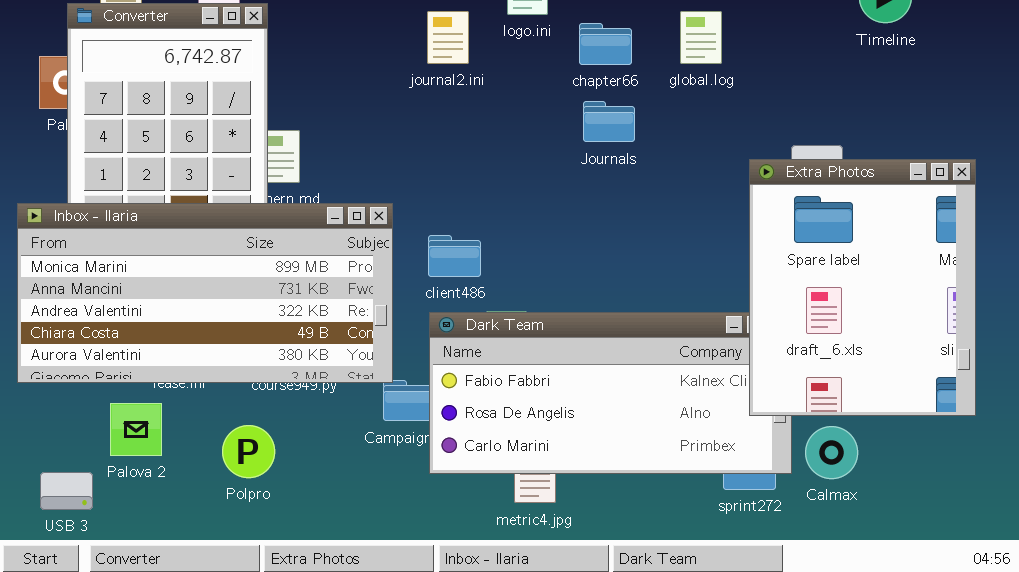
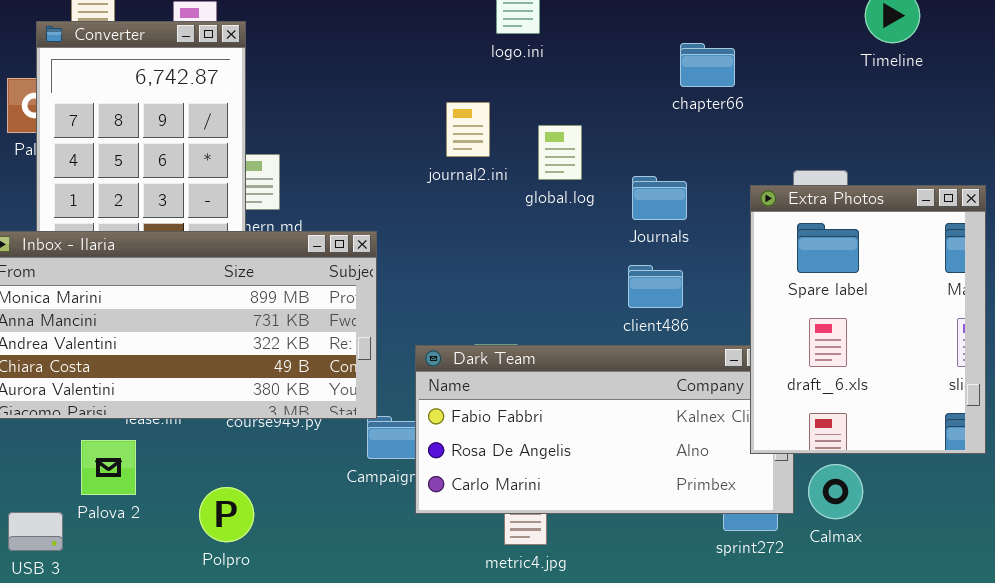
journal2.ini: [427,11,469,64] -> [446,102,490,157], moved
global.log: [680,11,722,64] -> [538,125,582,180], moved
chapter66: [579,23,632,65] -> [680,43,735,87], moved
Journals: [583,101,635,142] -> [632,176,687,220], moved
client486: [428,235,481,277] -> [628,265,683,308], moved
Polpro: [222,425,275,478] -> [199,487,254,542], moved

